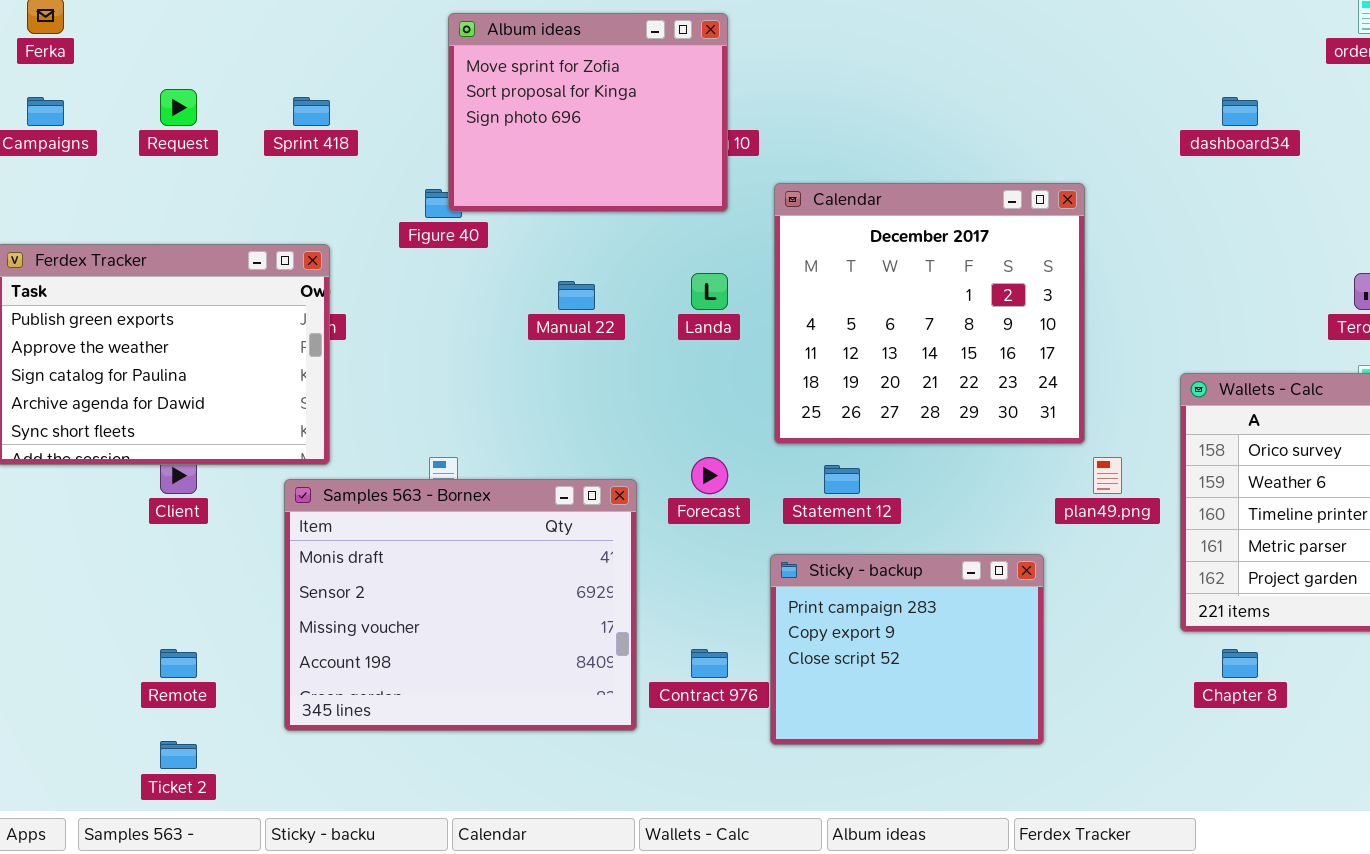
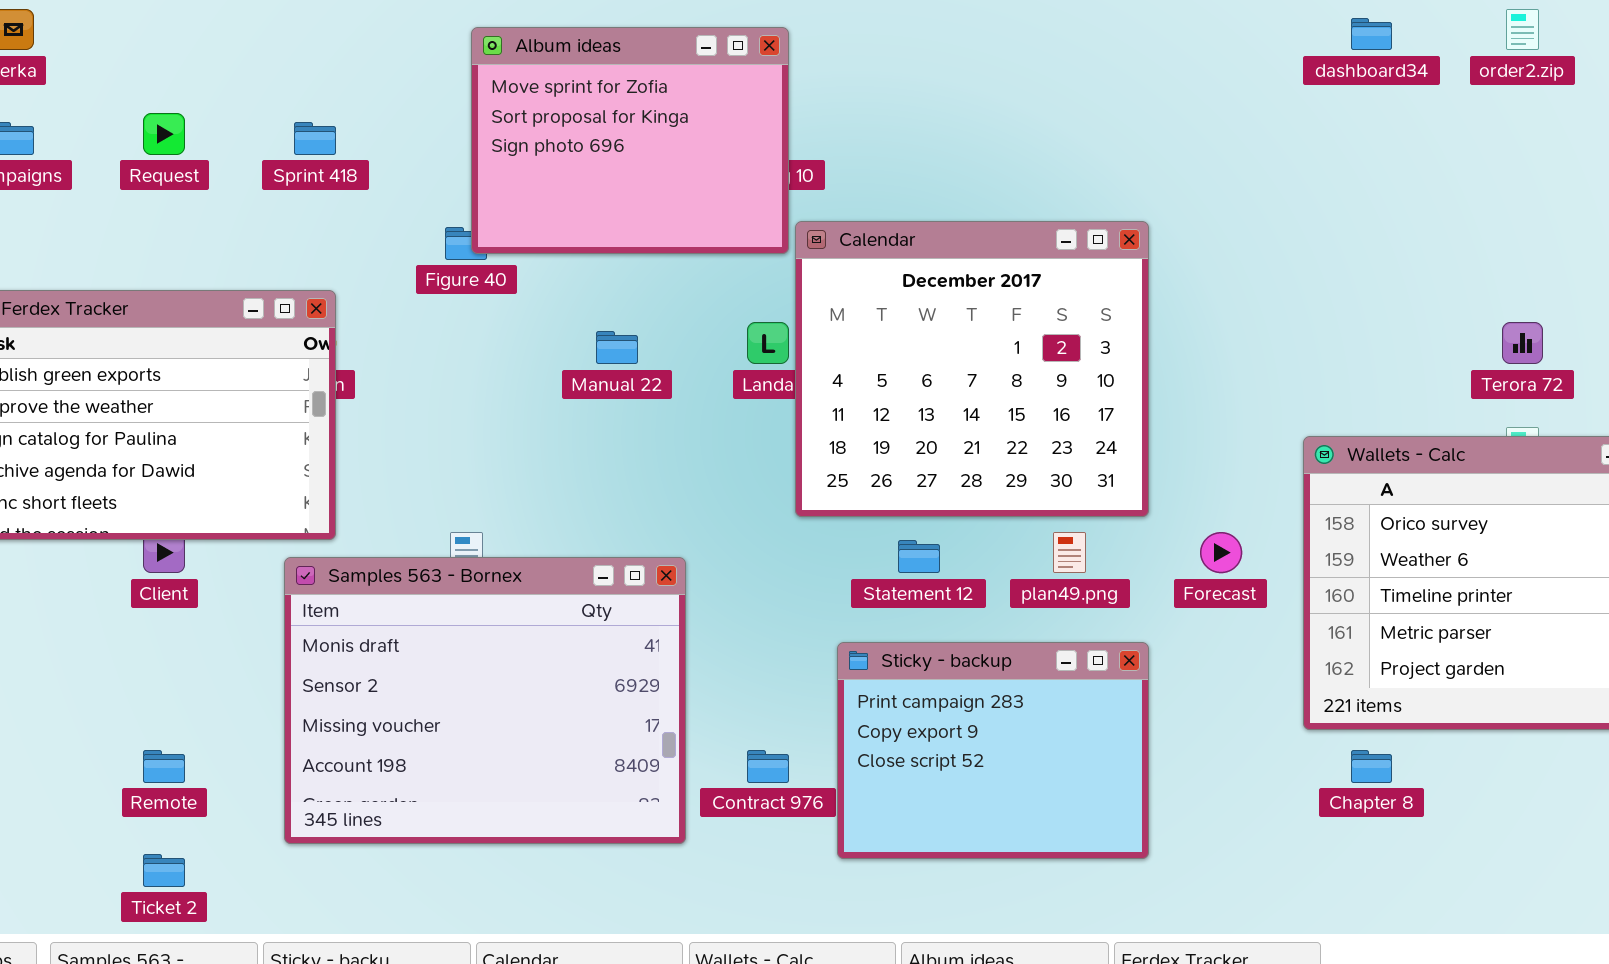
dashboard34: [1222,97,1258,126] -> [1351,18,1392,50], moved
Calendar: [774,183,1085,444] -> [795,221,1149,517], moved
Forecast: [691,457,728,494] -> [1200,532,1242,573], moved
plan49.png: [1093,457,1122,494] -> [1053,532,1086,573], moved

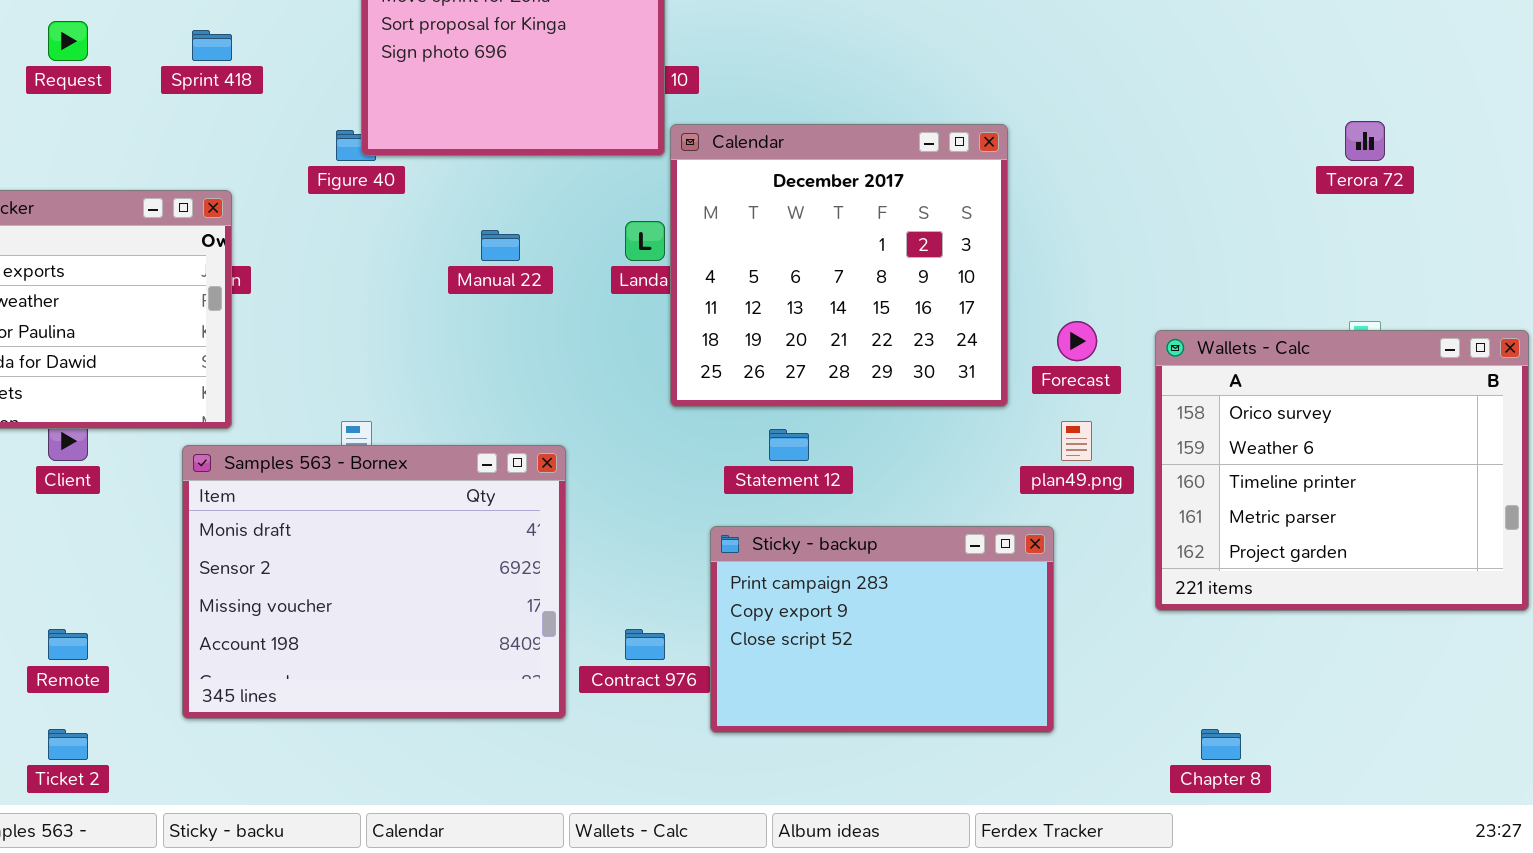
Terora 72: [1502,322,1543,364] -> [1345,121,1385,161], moved
plan49.png: [1053,532,1086,573] -> [1061,421,1092,461], moved
Forecast: [1200,532,1242,573] -> [1057,321,1097,361], moved
Sticky - backup: [837,642,1149,859] -> [710,526,1054,733], resized
Chapter 8: [1351,750,1392,783] -> [1201,729,1241,760], moved

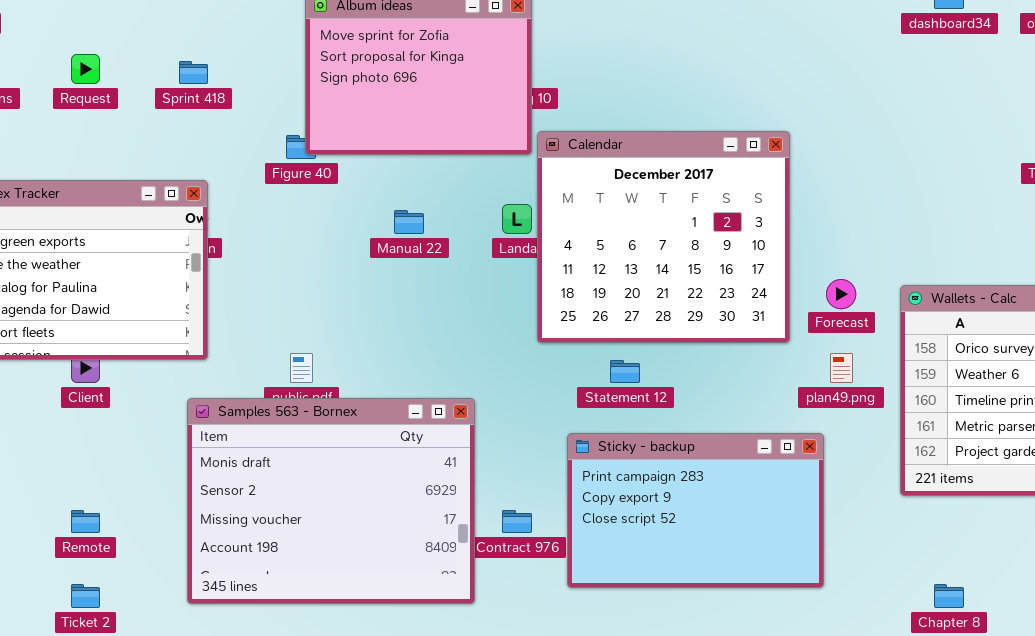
Samples 563 - Bornex: [182,445,566,719] -> [187,398,475,604], moved

